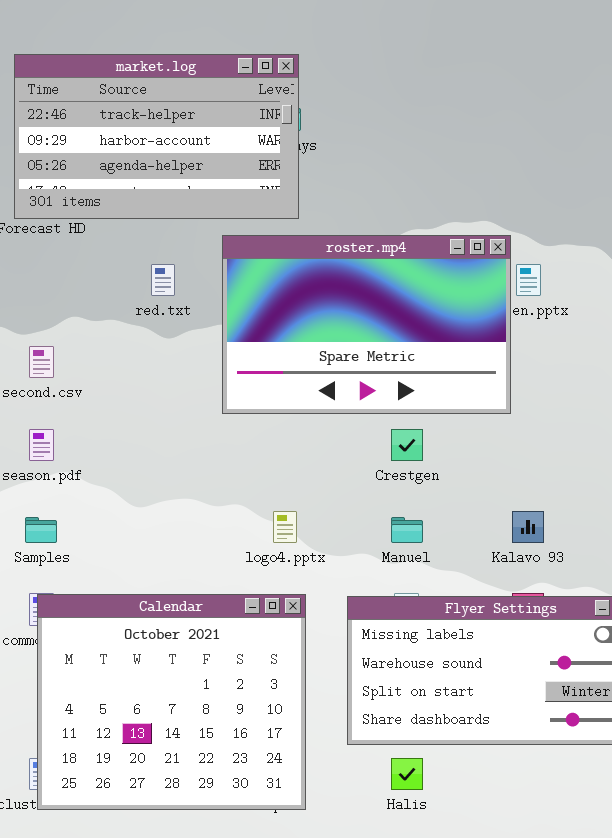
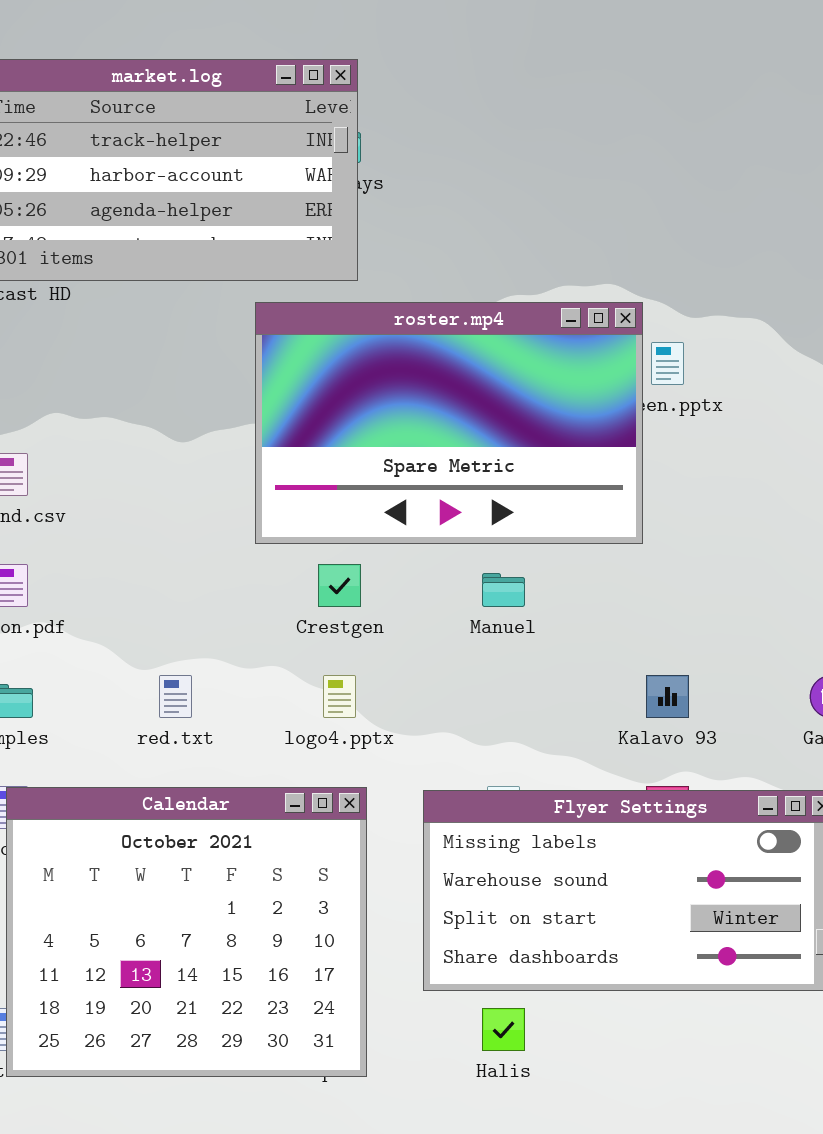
red.txt: [151,264,175,296] -> [159,675,192,718], moved
Crestgen: [391,429,423,461] -> [318,564,361,607], moved
Manuel: [391,517,423,543] -> [482,573,525,607], moved

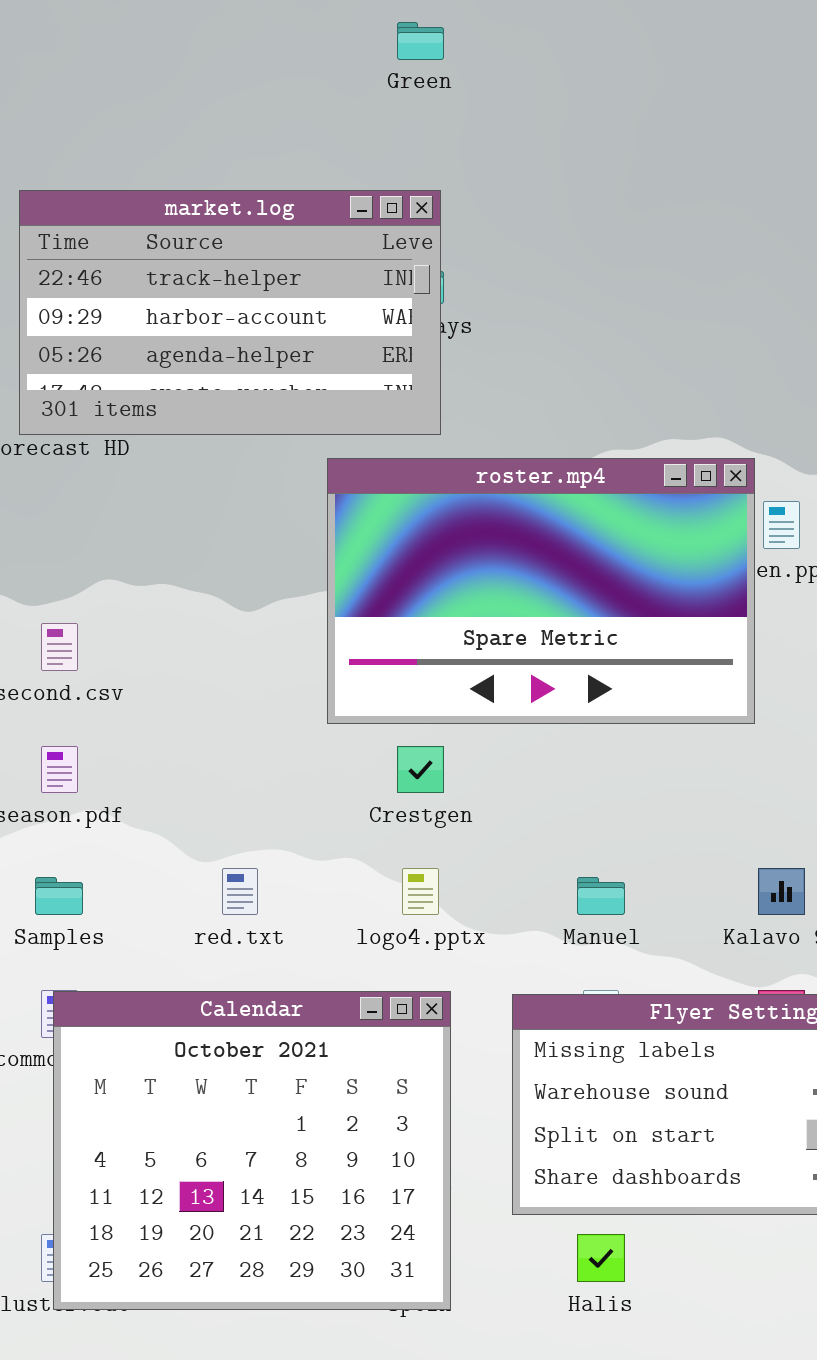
Manuel: [482,573,525,607] -> [577,877,625,915], moved

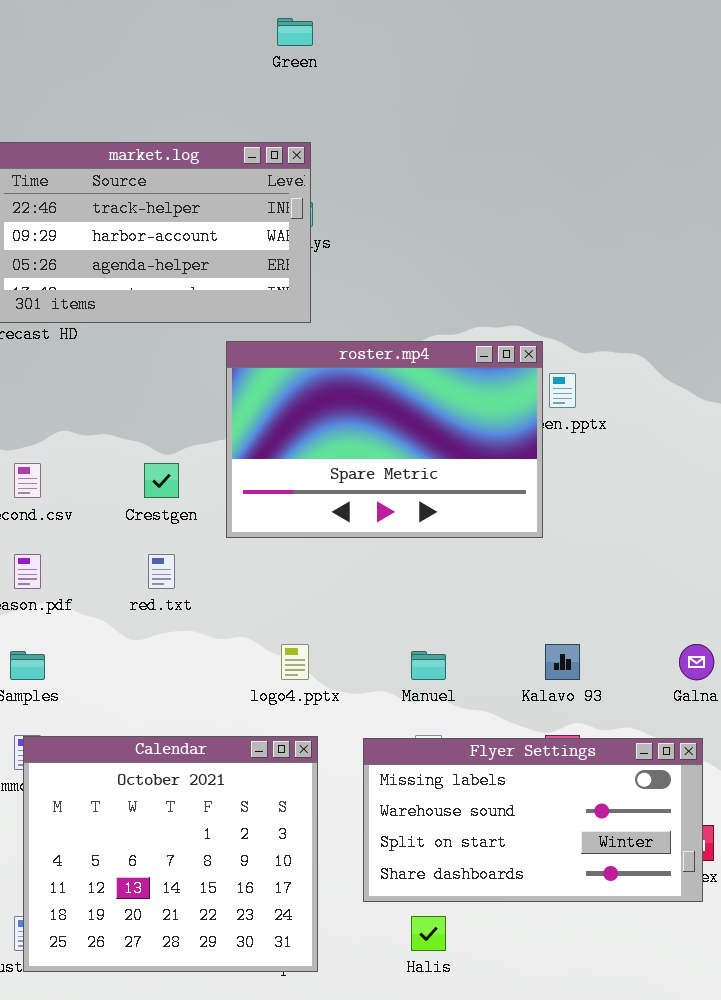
Crestgen: [397,746,444,793] -> [144,463,179,498], moved
red.txt: [222,868,258,915] -> [148,554,175,589], moved

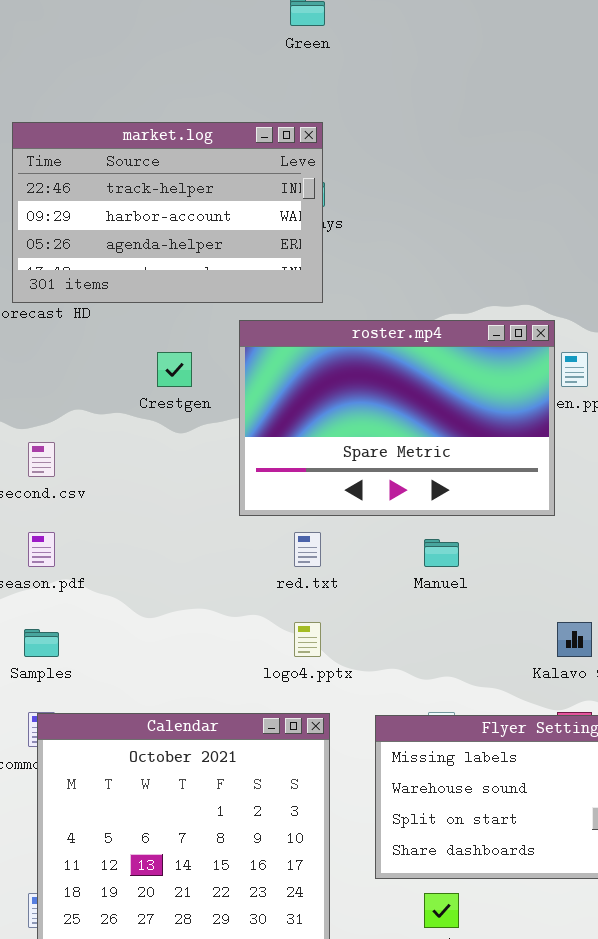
Crestgen: [144,463,179,498] -> [157,352,192,387], moved
red.txt: [148,554,175,589] -> [294,532,321,567], moved
Manuel: [411,651,446,680] -> [424,539,459,567], moved

